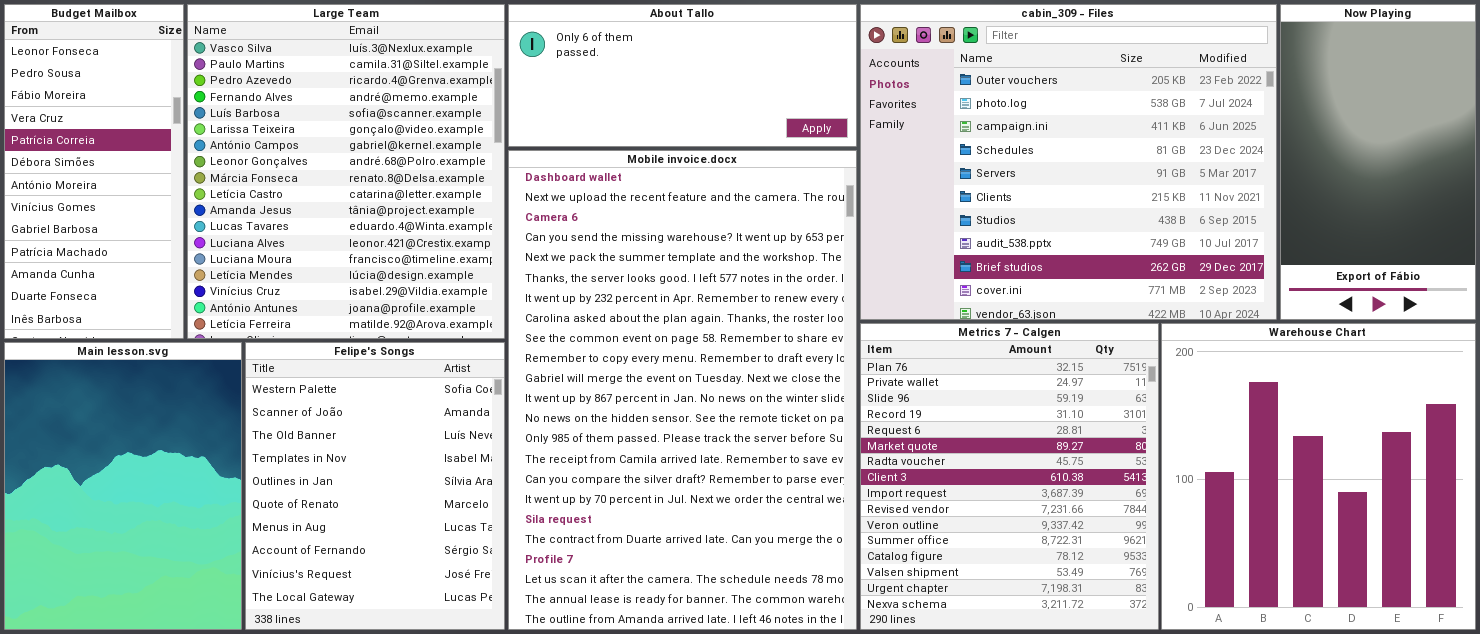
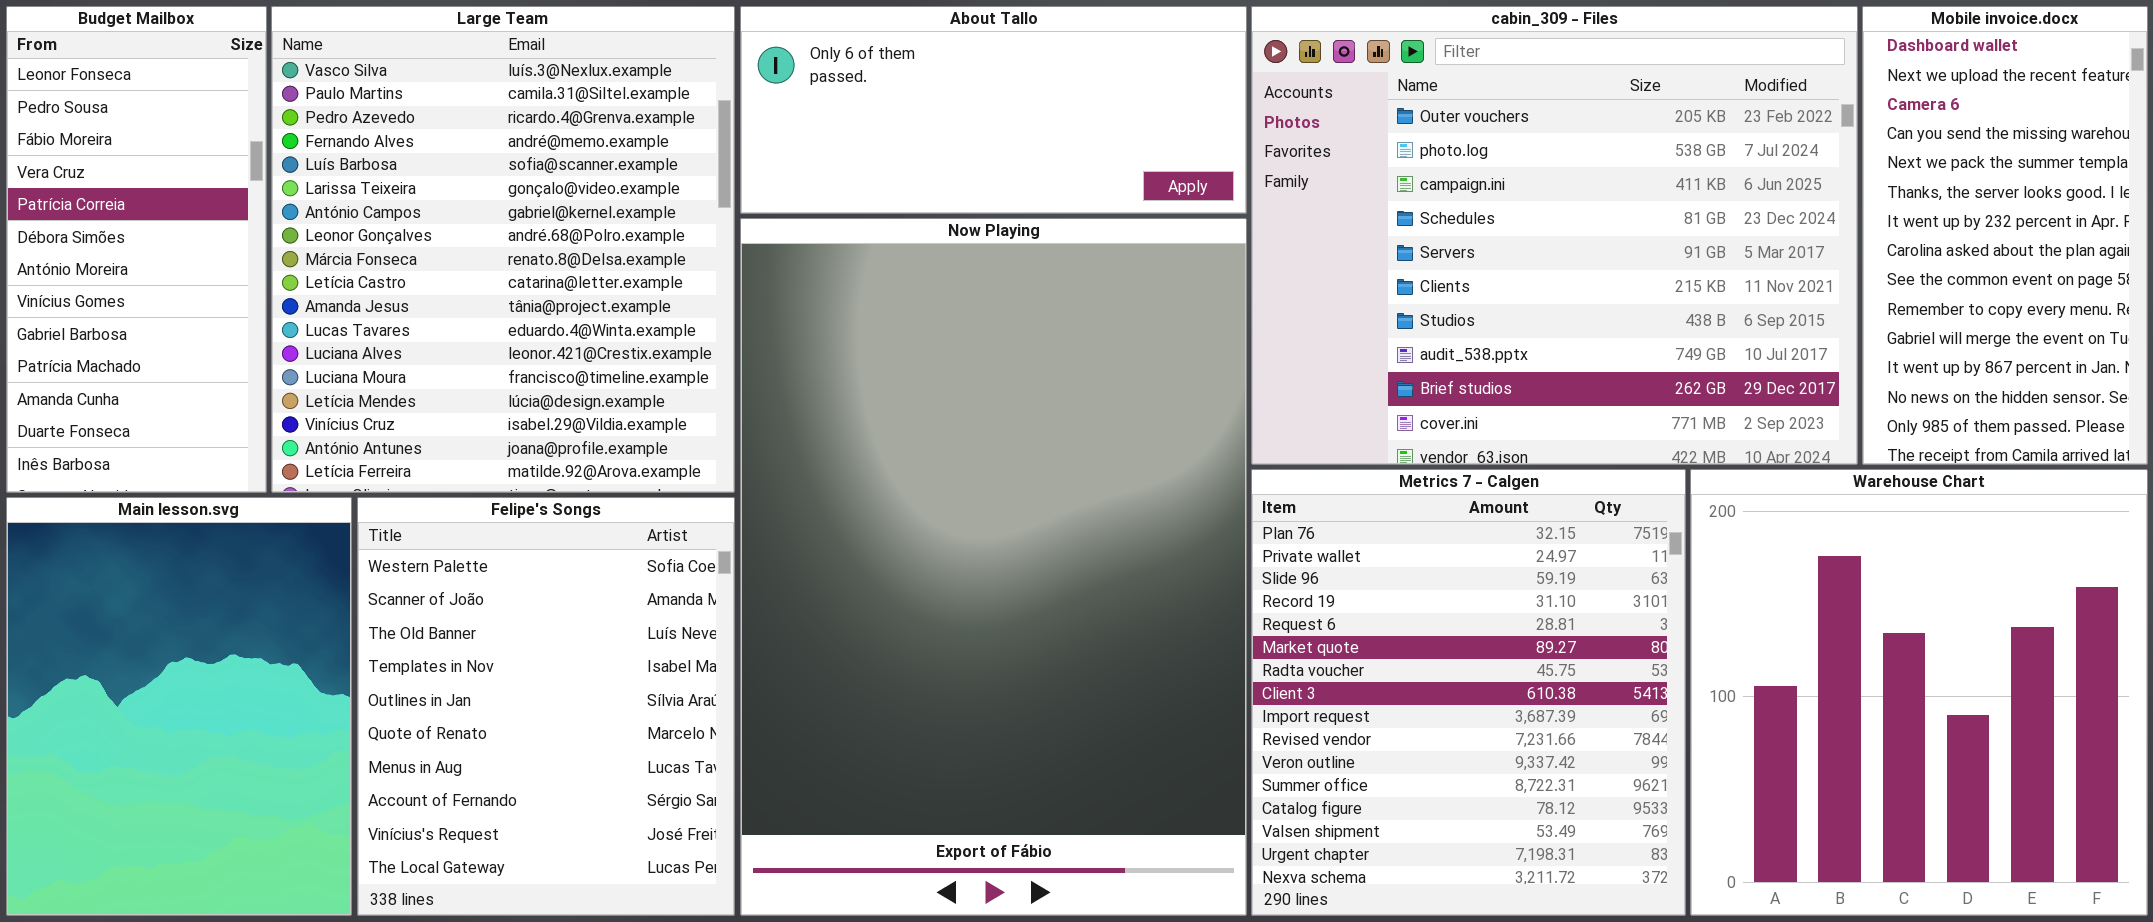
Now Playing: [1280,4,1476,320] -> [740,218,1247,916], moved, resized
Mobile invoice.docx: [508,150,857,630] -> [1862,6,2148,465], moved, resized

